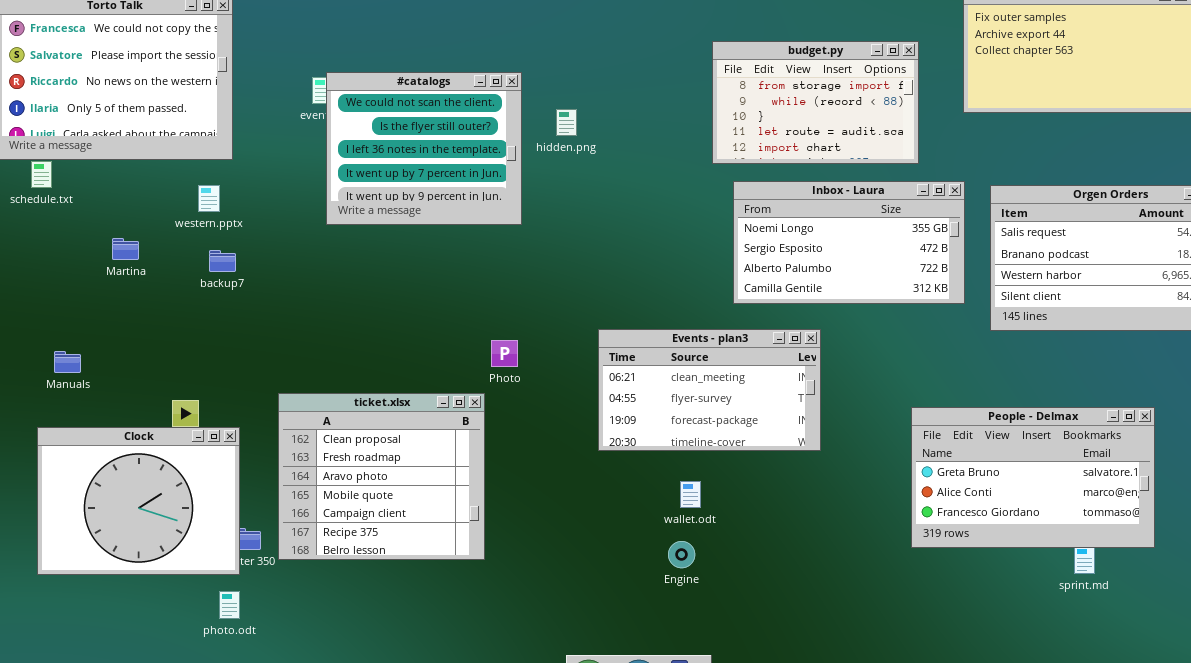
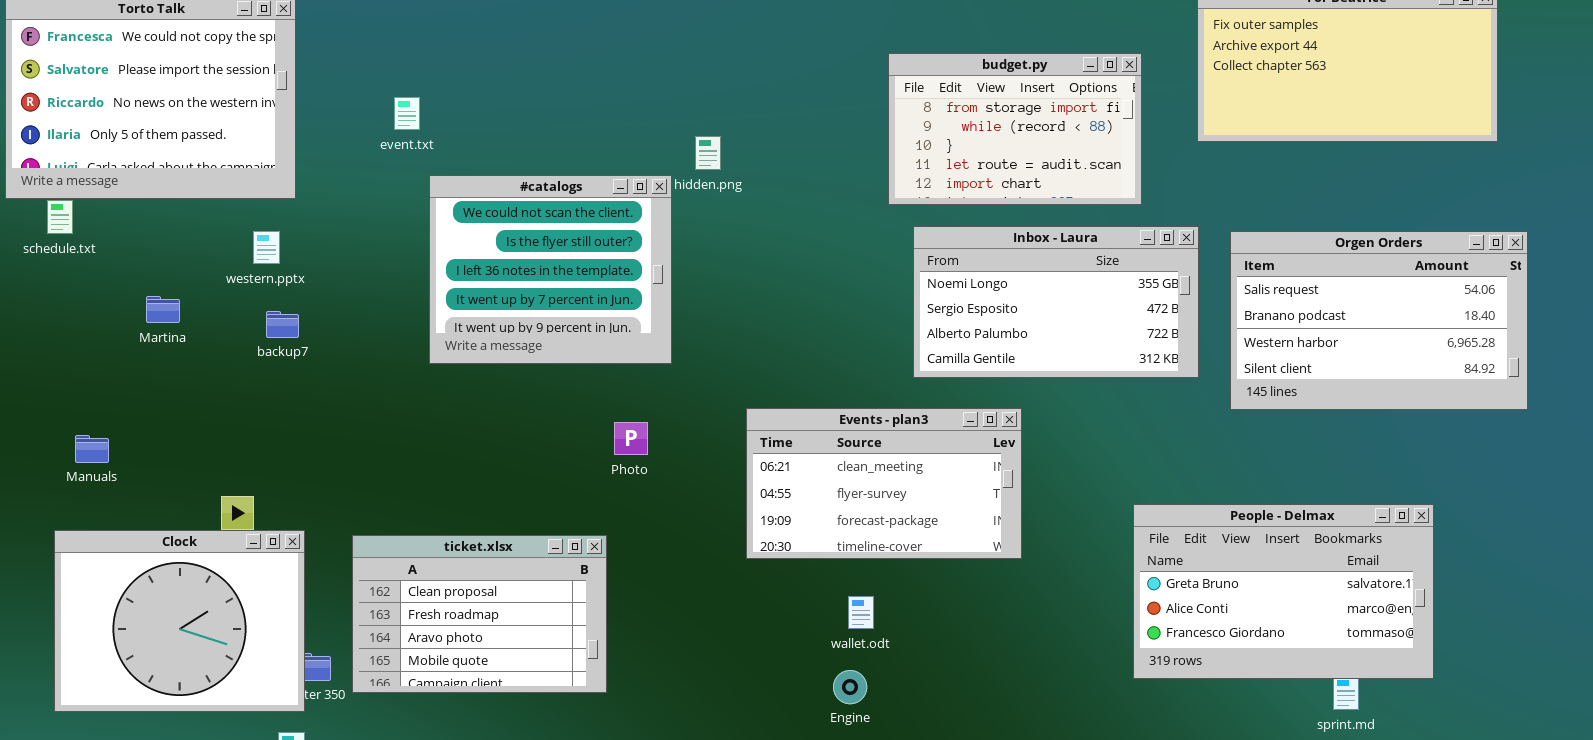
#catalogs: [326,72,522,225] -> [429,175,672,364], moved
ticket.xlsx: [278,393,485,560] -> [352,535,607,693], resized

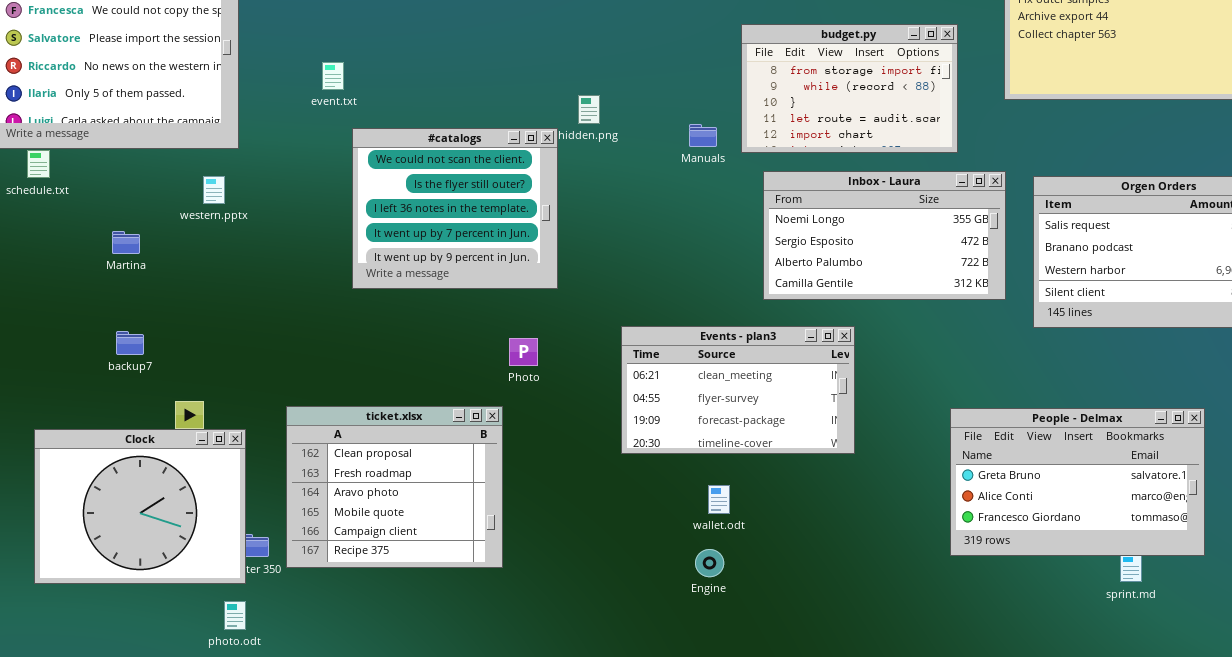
backup7: [266,311,299,338] -> [116,331,144,355], moved
Manuals: [75,435,109,463] -> [689,124,717,147], moved
ticket.xlsx: [352,535,607,693] -> [286,406,503,568], resized

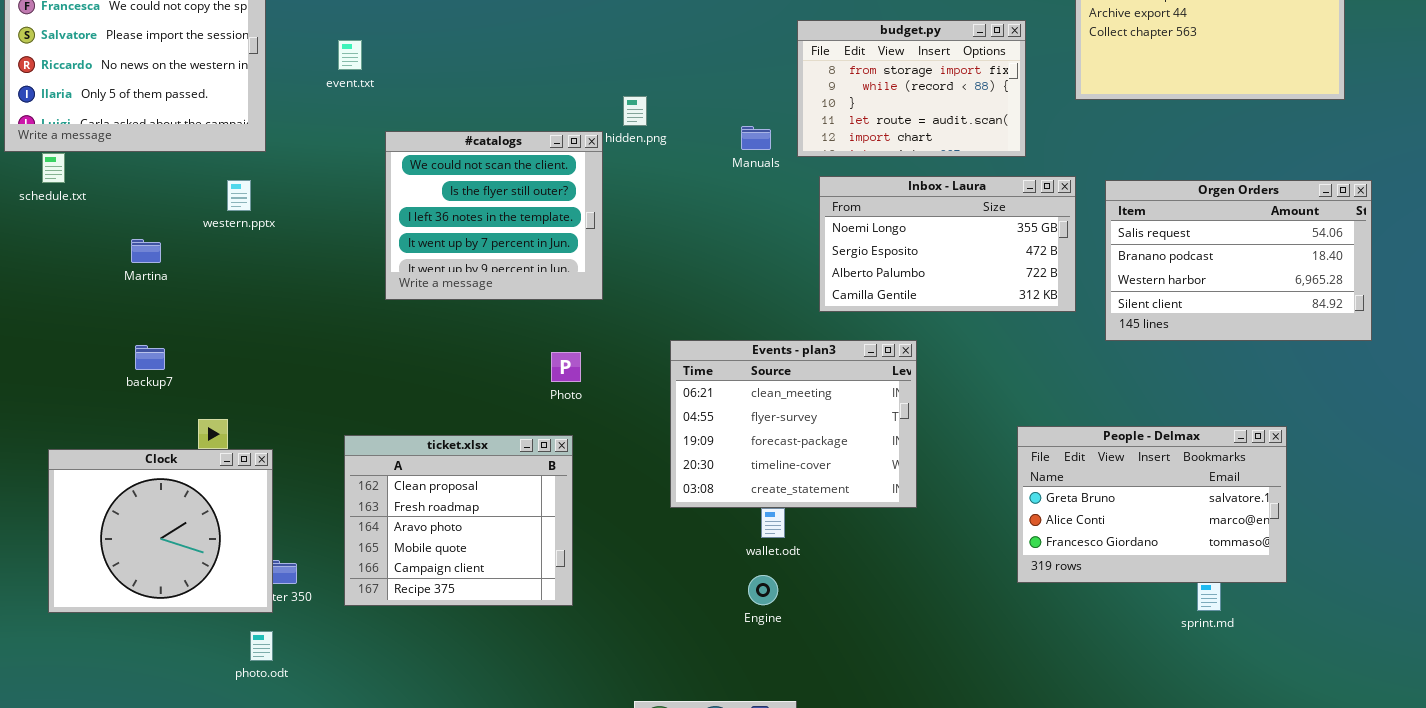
event.txt: [322,62,344,90] -> [338,40,362,70], moved
Events - plan3: [621,326,855,454] -> [670,340,917,508], resized
ticket.xlsx: [286,406,503,568] -> [344,435,573,606], moved

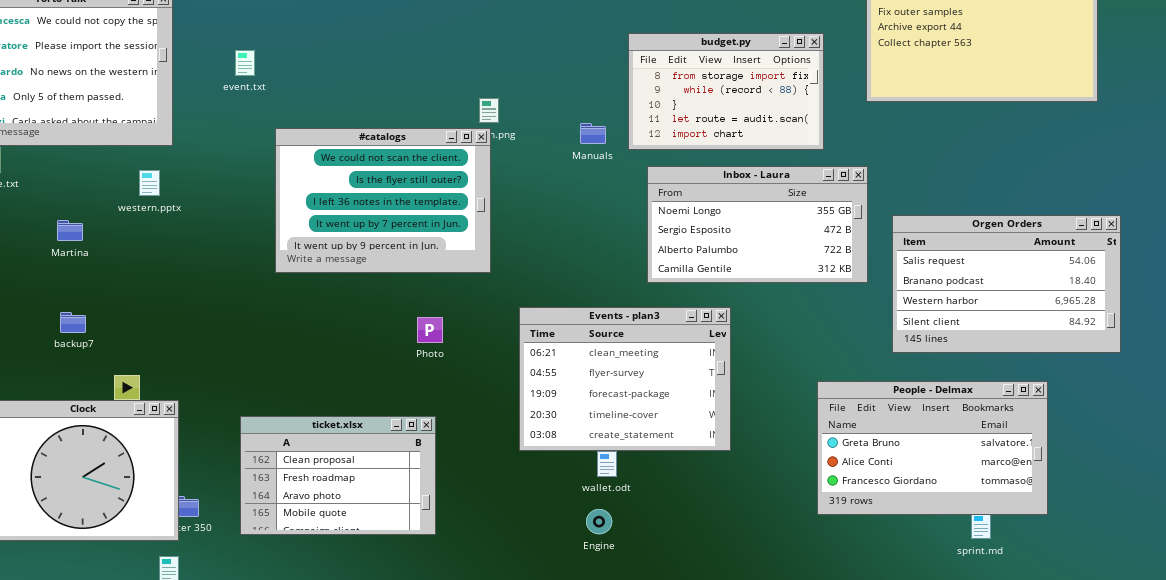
#catalogs: [385,131,603,300] -> [275,128,491,273], resized
Orgen Orders: [1105,180,1372,341] -> [892,215,1121,353], moved
ticket.xlsx: [344,435,573,606] -> [240,416,436,535], resized

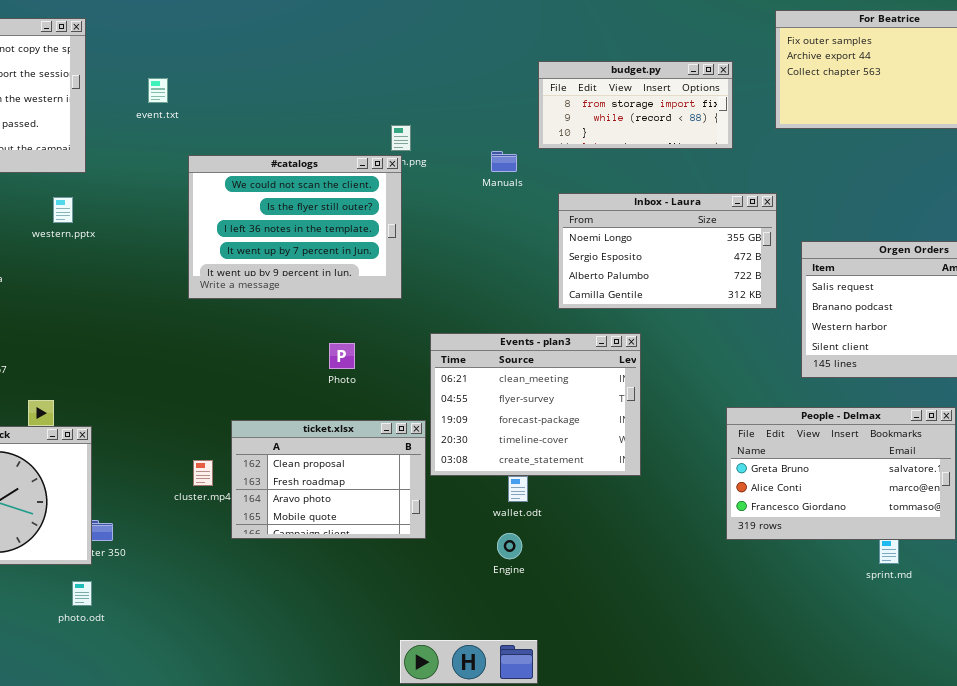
budget.py: [628,33,824,150] -> [538,61,733,149], resized
ticket.xlsx: [240,416,436,535] -> [231,420,426,539], moved

